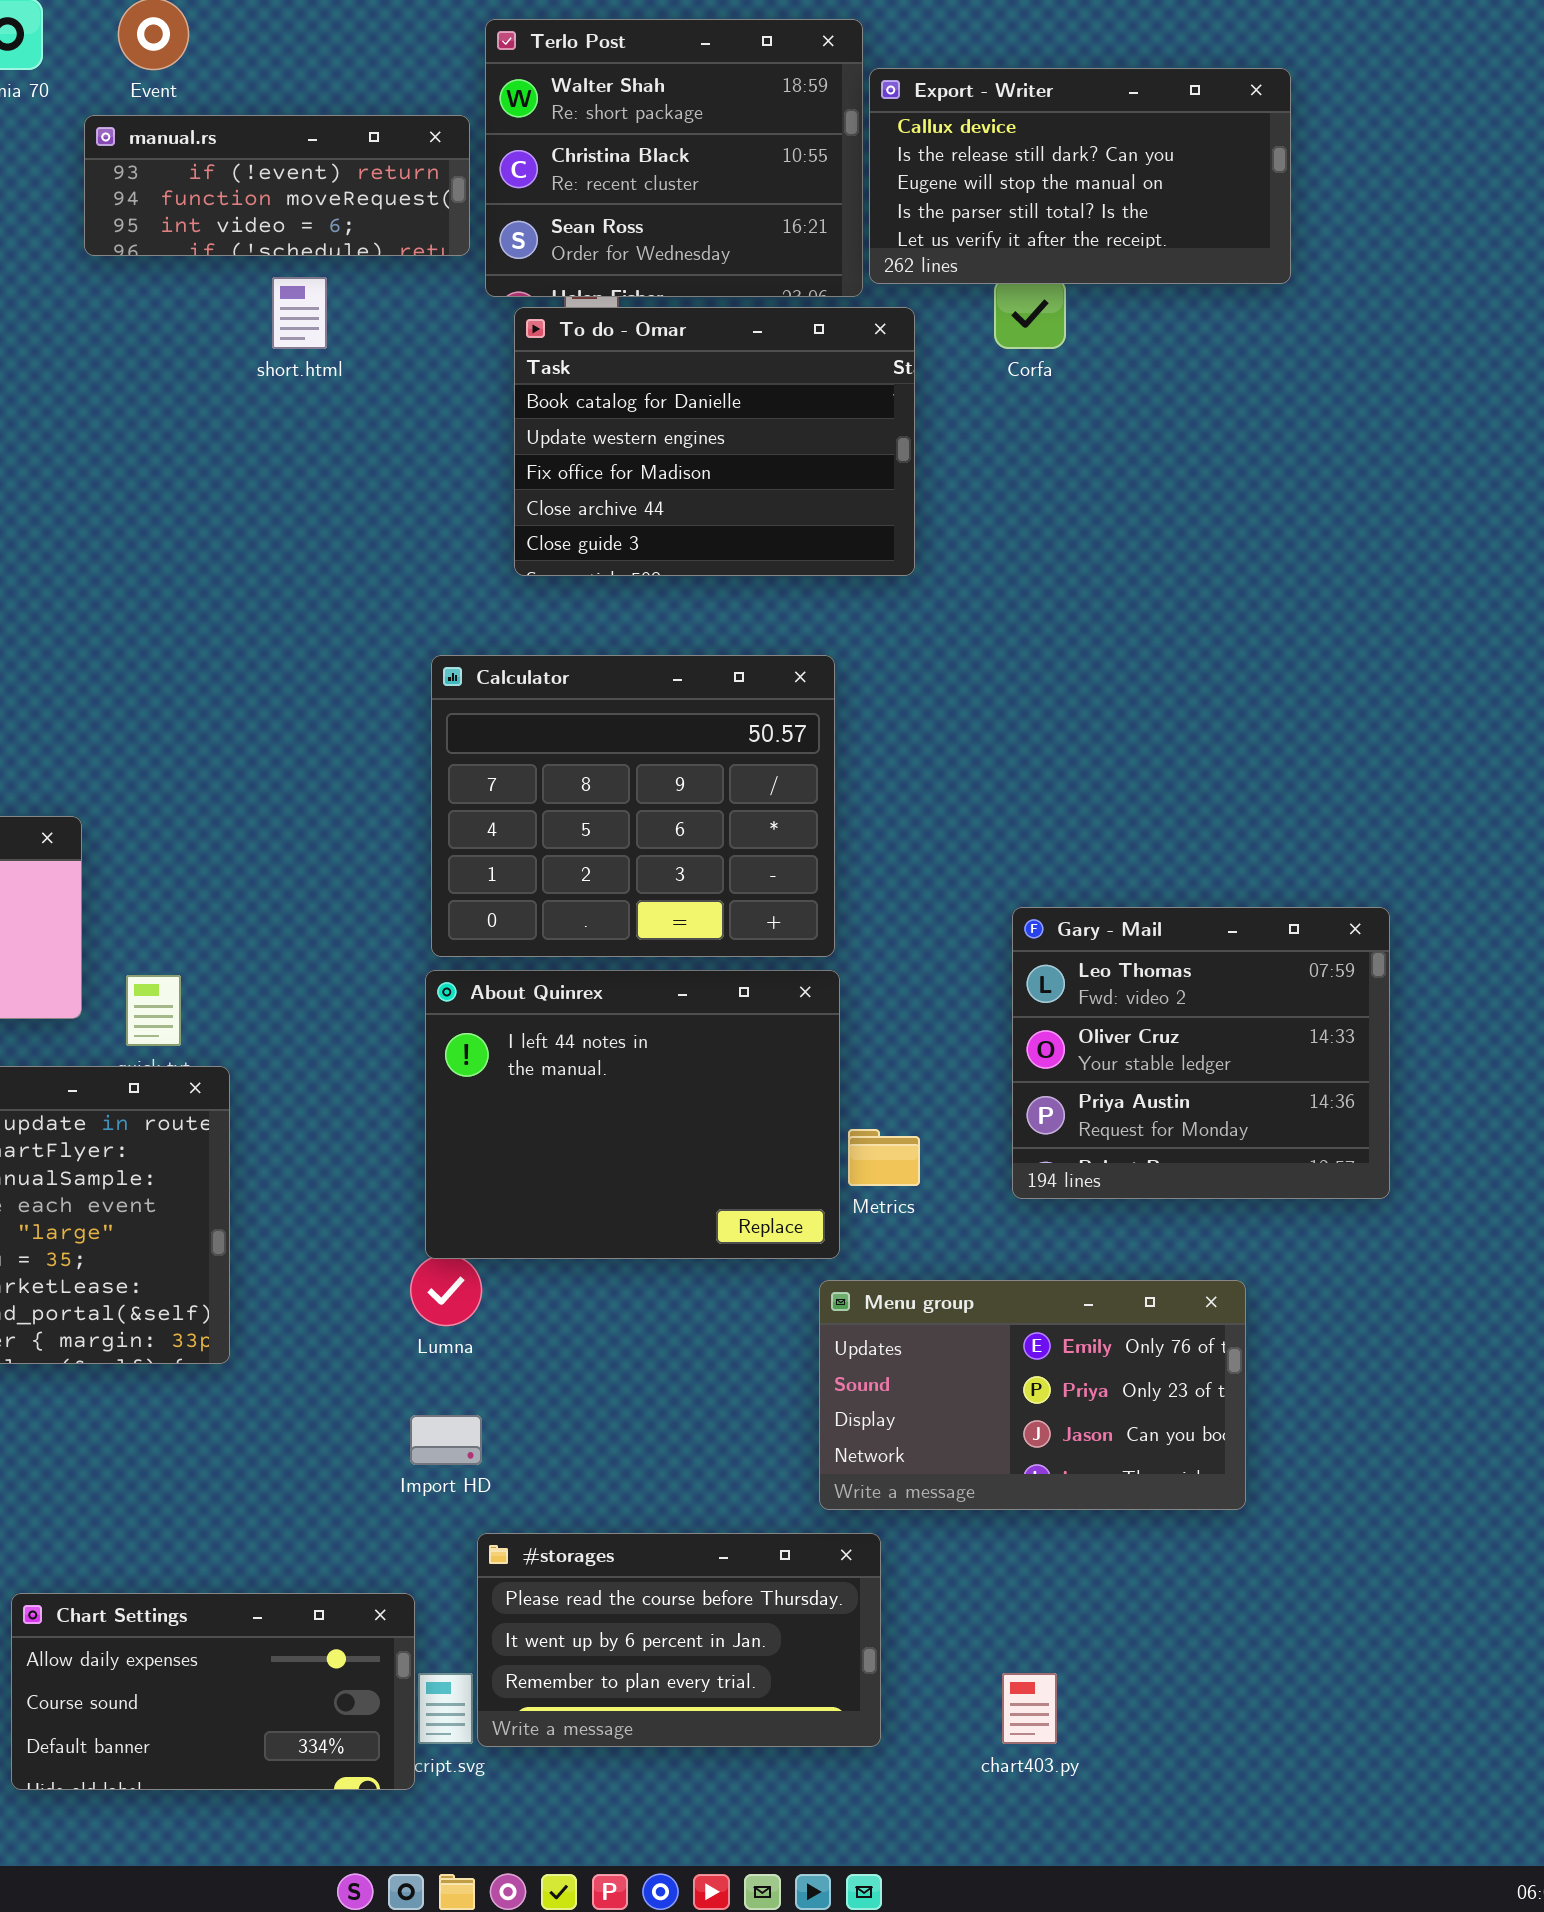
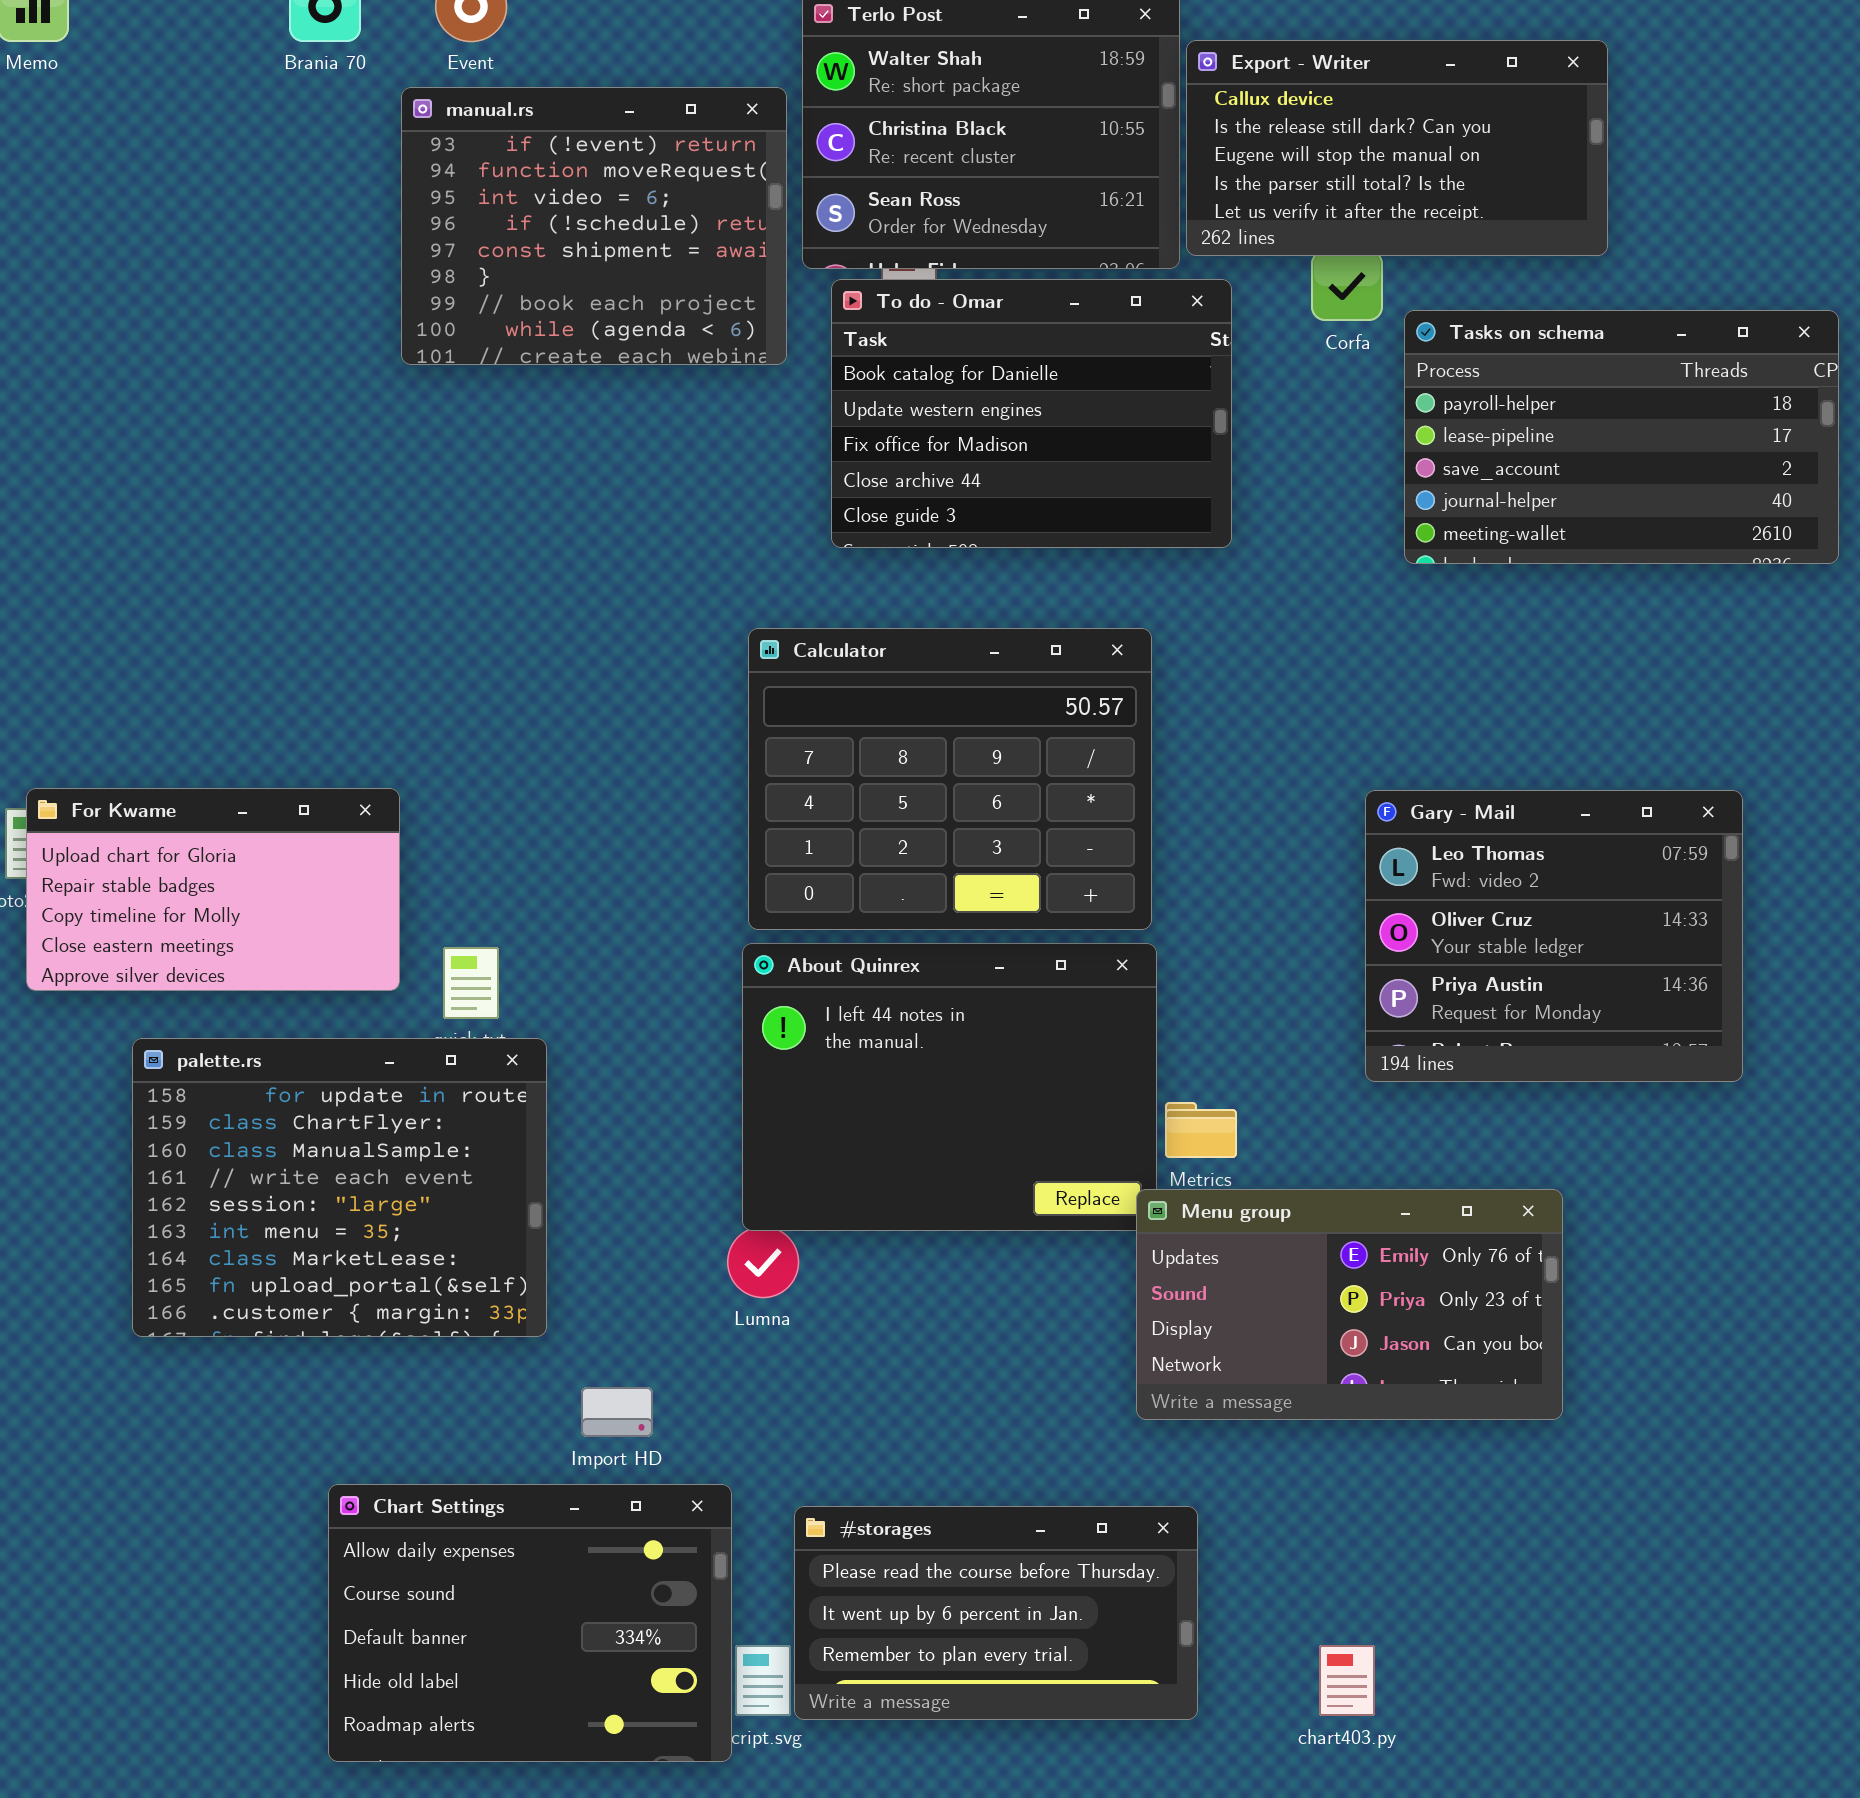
manual.rs: [84,115,470,256] -> [401,87,787,365], resized
Tasks on schema: none -> [1404,310,1839,564], opened
Gary - Mail: [1012,907,1390,1199] -> [1365,790,1743,1082], moved
Menu group: [819,1280,1246,1510] -> [1136,1189,1563,1420], moved
Import HD: [410,1415,482,1465] -> [581,1387,653,1437], moved
Chart Settings: [11,1593,415,1790] -> [328,1484,732,1762], resized

